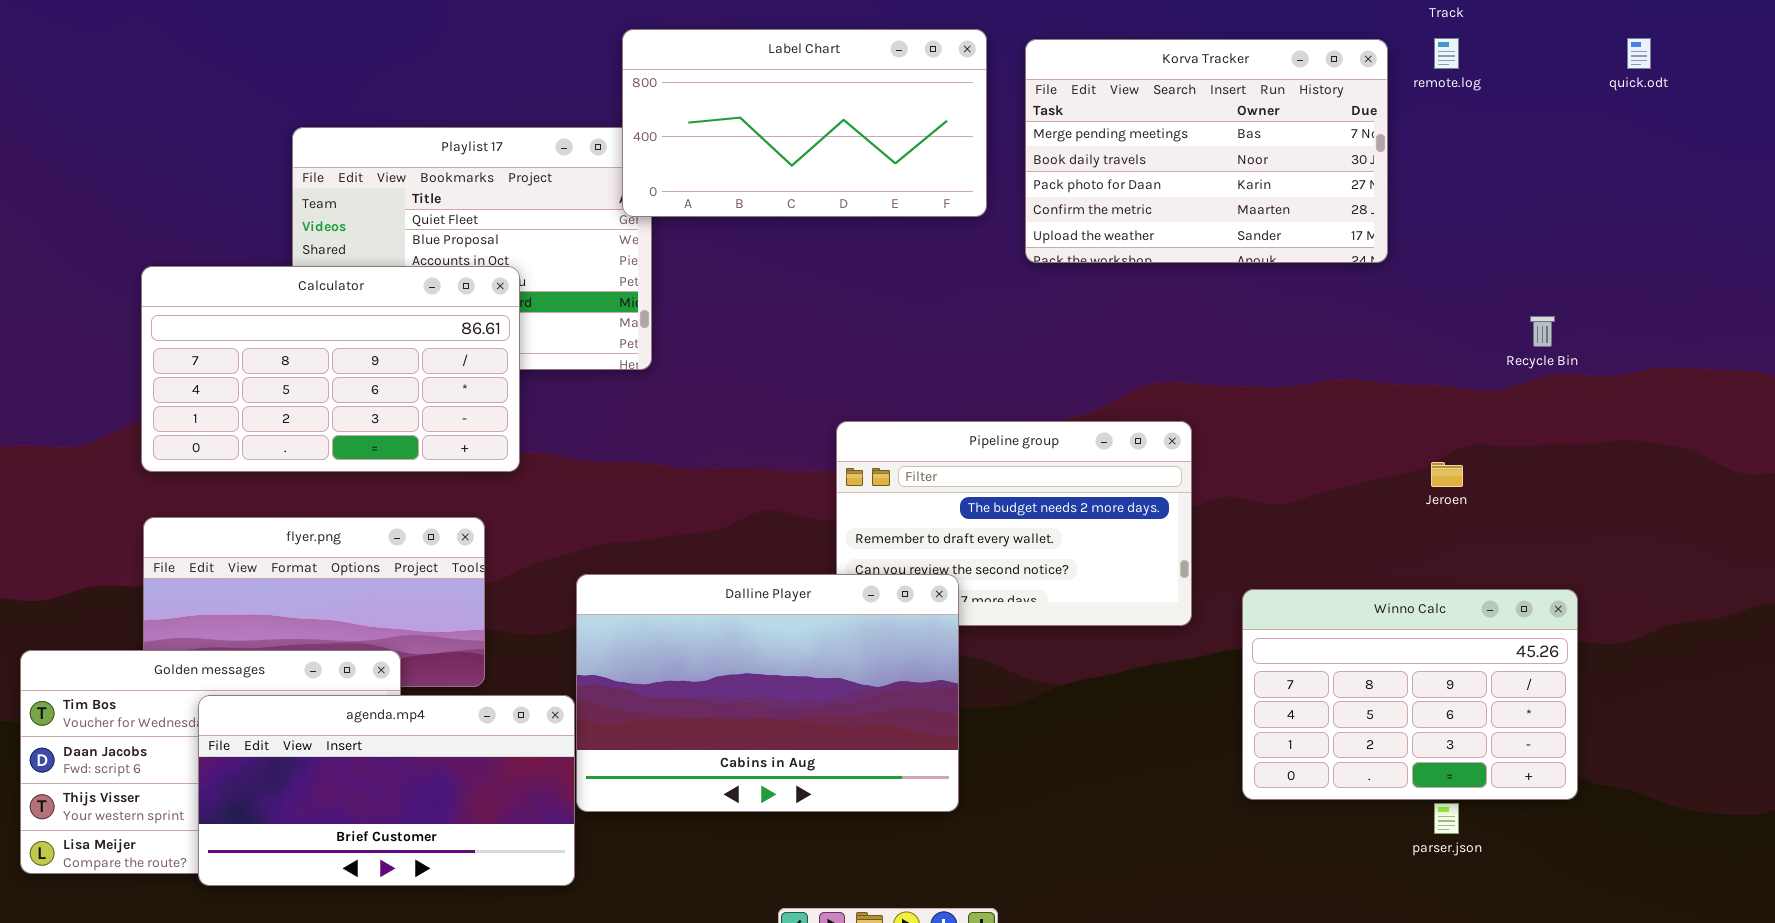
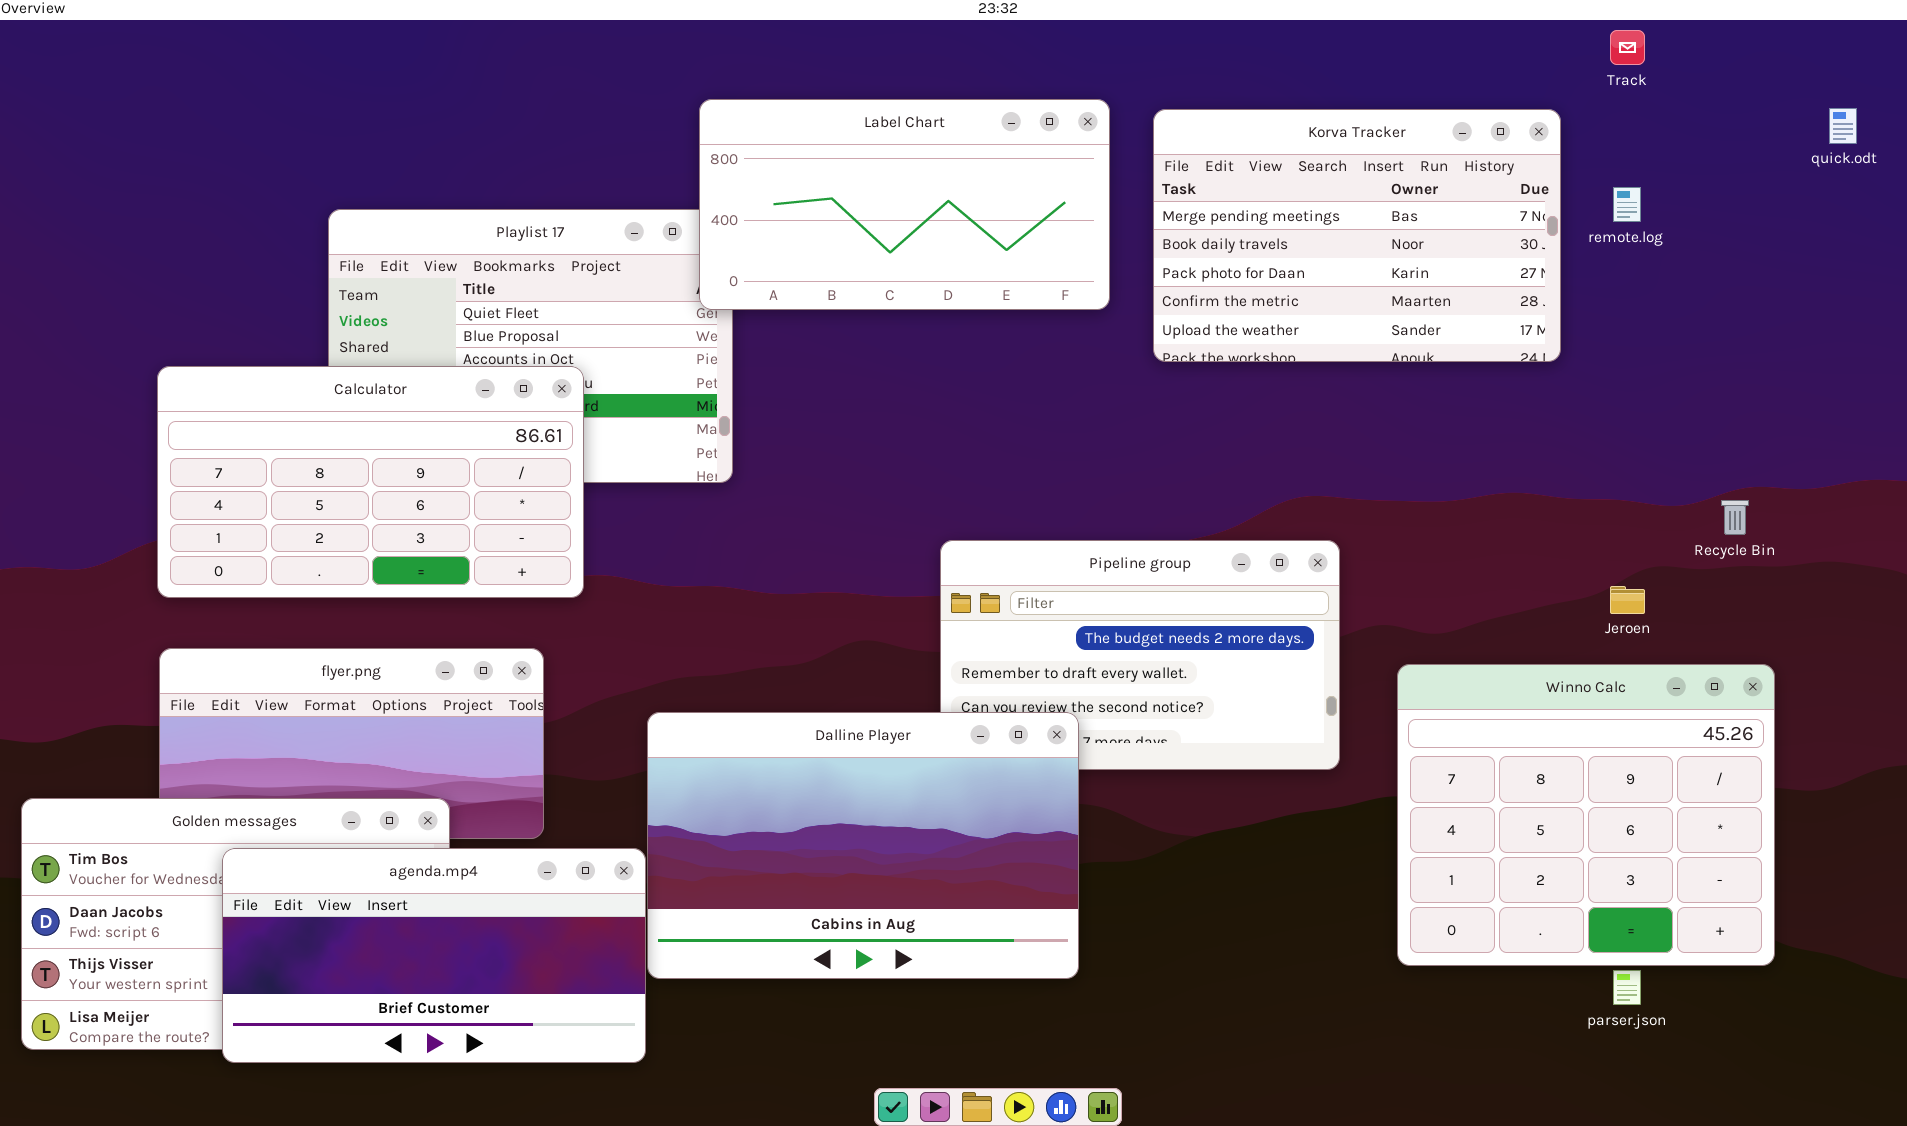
remote.log: [1434,38,1459,69] -> [1613,187,1641,222], moved
Recycle Bin: [1530,316,1555,347] -> [1721,500,1749,535], moved
Winno Calc: [1242,589,1578,800] -> [1397,664,1775,966], resized

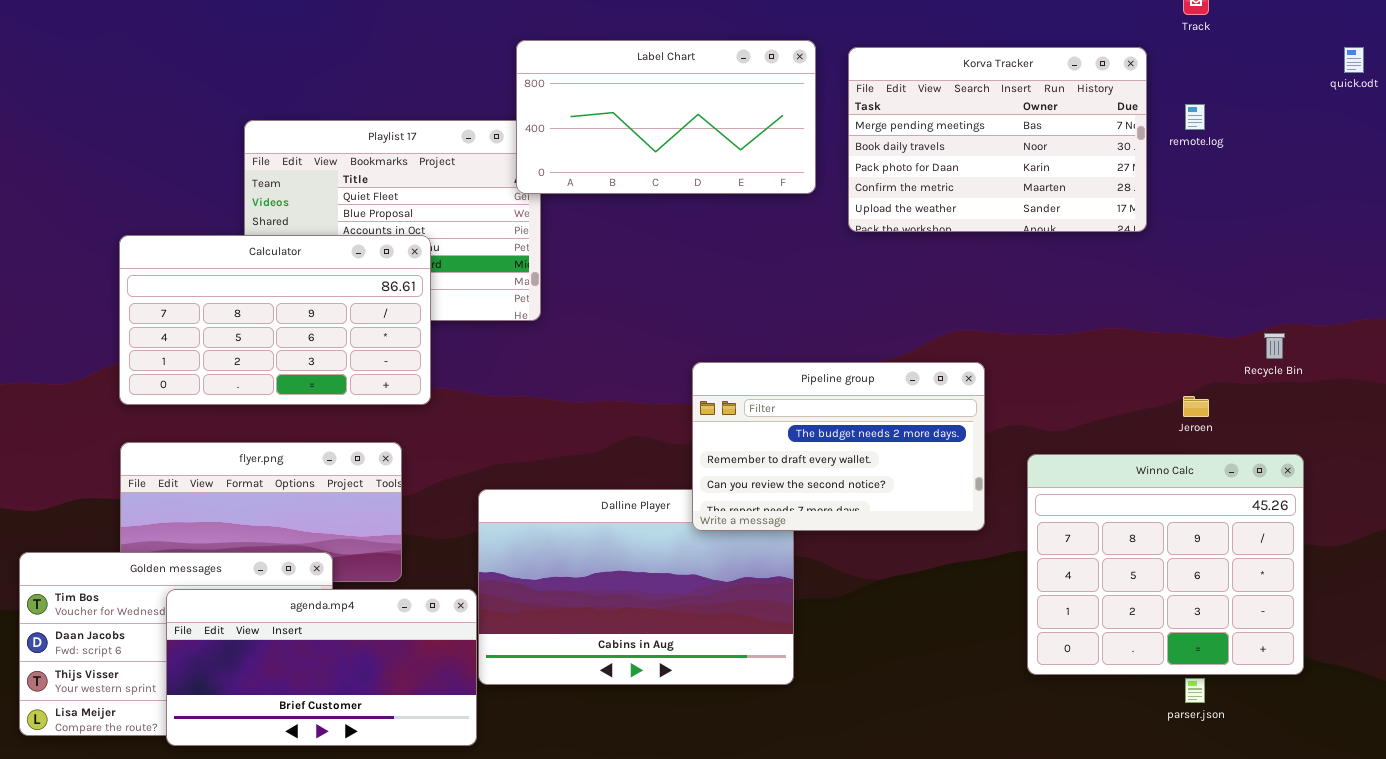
Pipeline group: [940,540,1340,770] -> [692,362,985,531], raised

